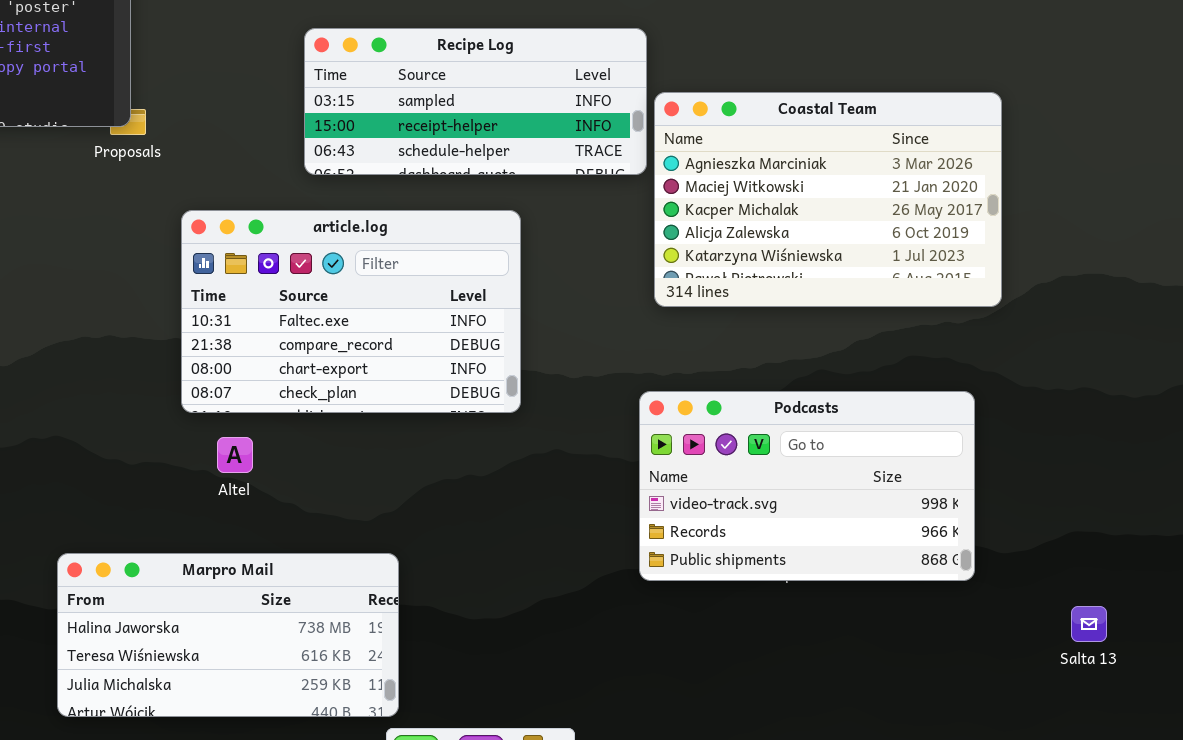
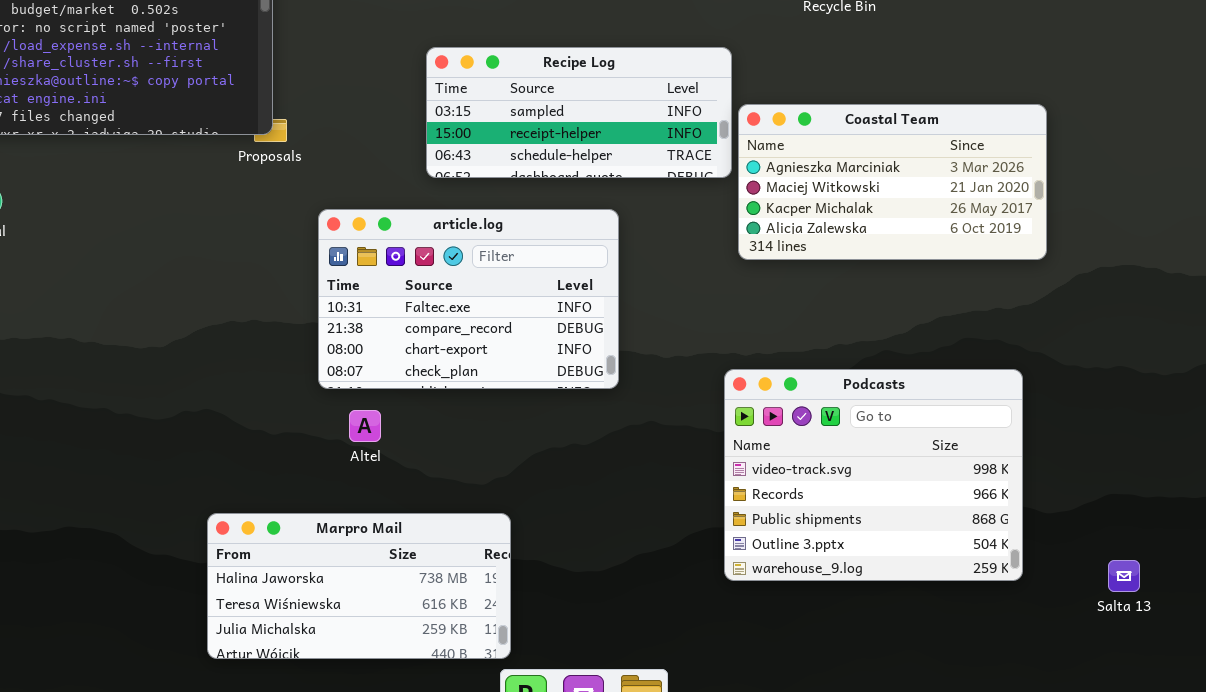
Coastal Team: [654,92,1002,307] -> [738,104,1047,260], resized
Podcasts: [639,391,975,581] -> [724,369,1023,581], resized

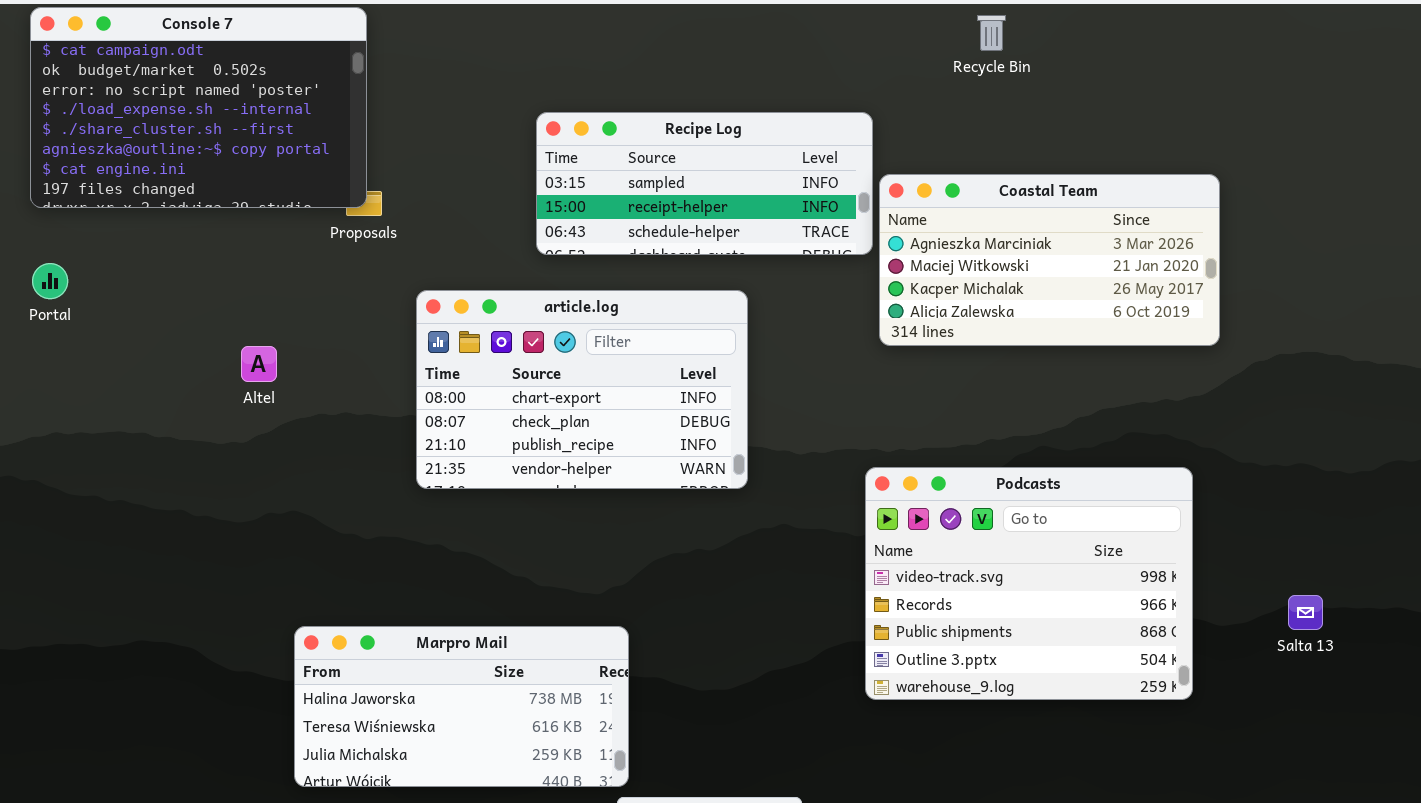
article.log: [318,209,619,389] -> [416,290,748,489], scrolled down 2 rows
Altel: [349,410,381,442] -> [241,346,277,382], moved
Salta 13: [1108,560,1140,592] -> [1288,595,1323,630], moved

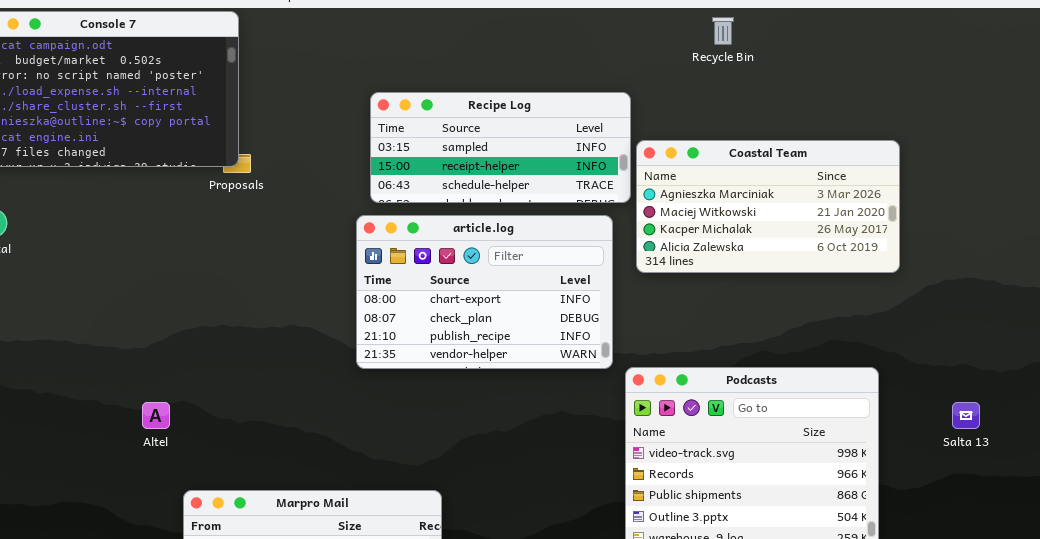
article.log: [416,290,748,489] -> [356,215,613,369], moved
Altel: [241,346,277,382] -> [142,402,170,429], moved
Salta 13: [1288,595,1323,630] -> [952,402,980,429], moved

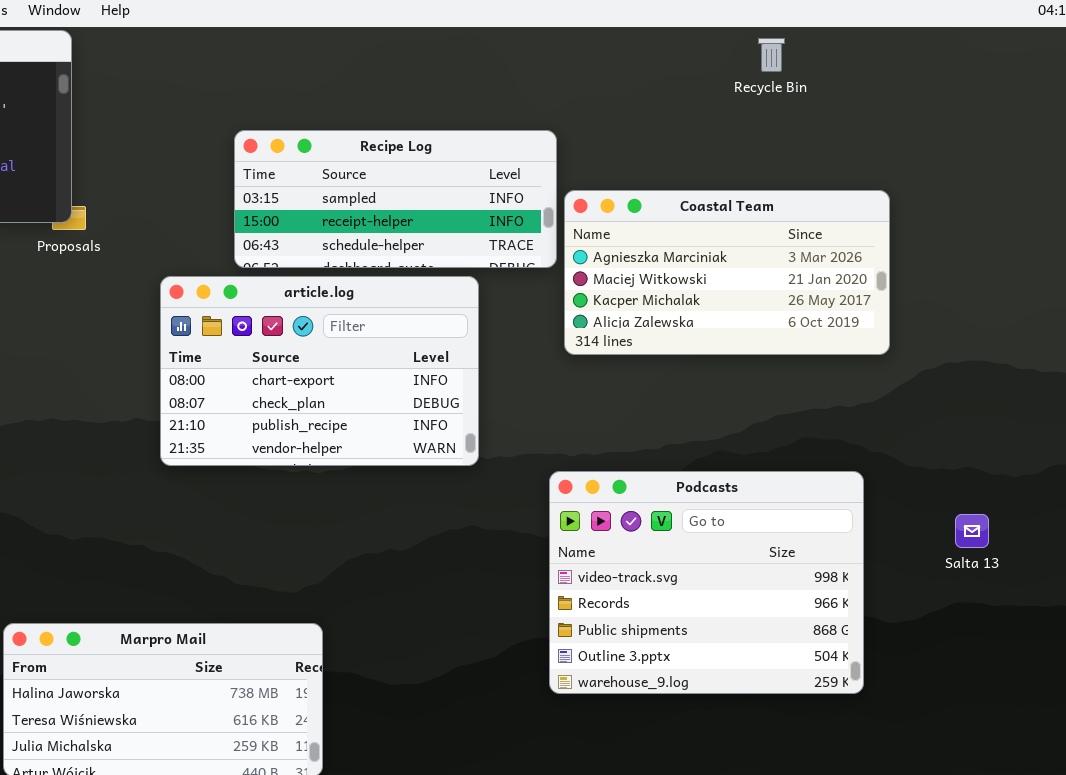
Recycle Bin: [712,17,734,45] -> [758,38,785,72], moved
article.log: [356,215,613,369] -> [160,276,479,466], moved

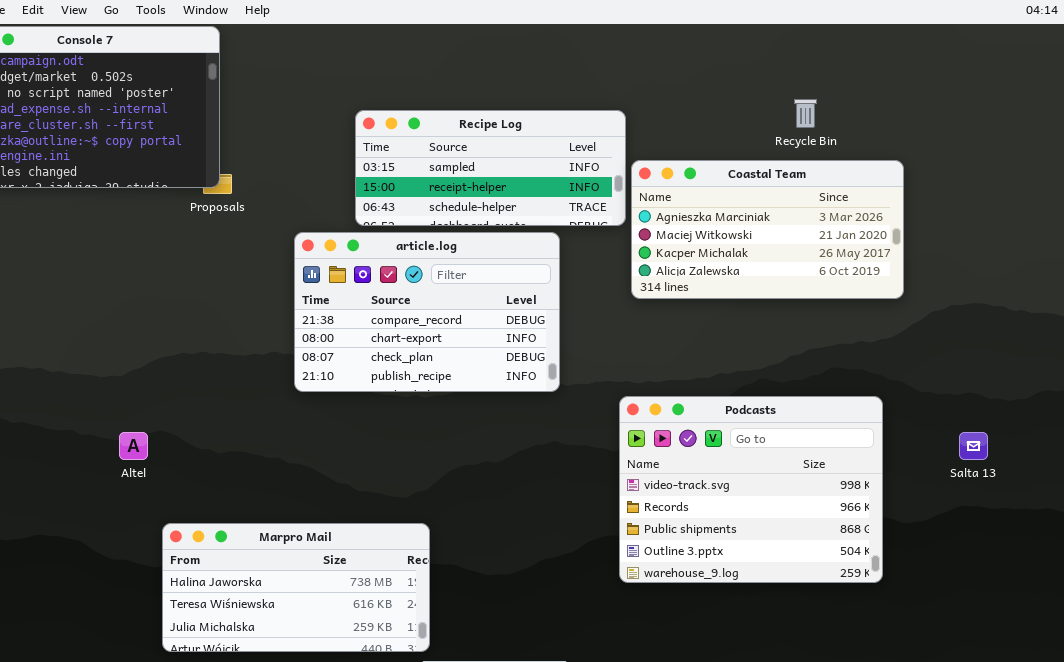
Recycle Bin: [758,38,785,72] -> [794,99,817,128], moved
article.log: [160,276,479,466] -> [294,232,560,392], scrolled up 1 row

